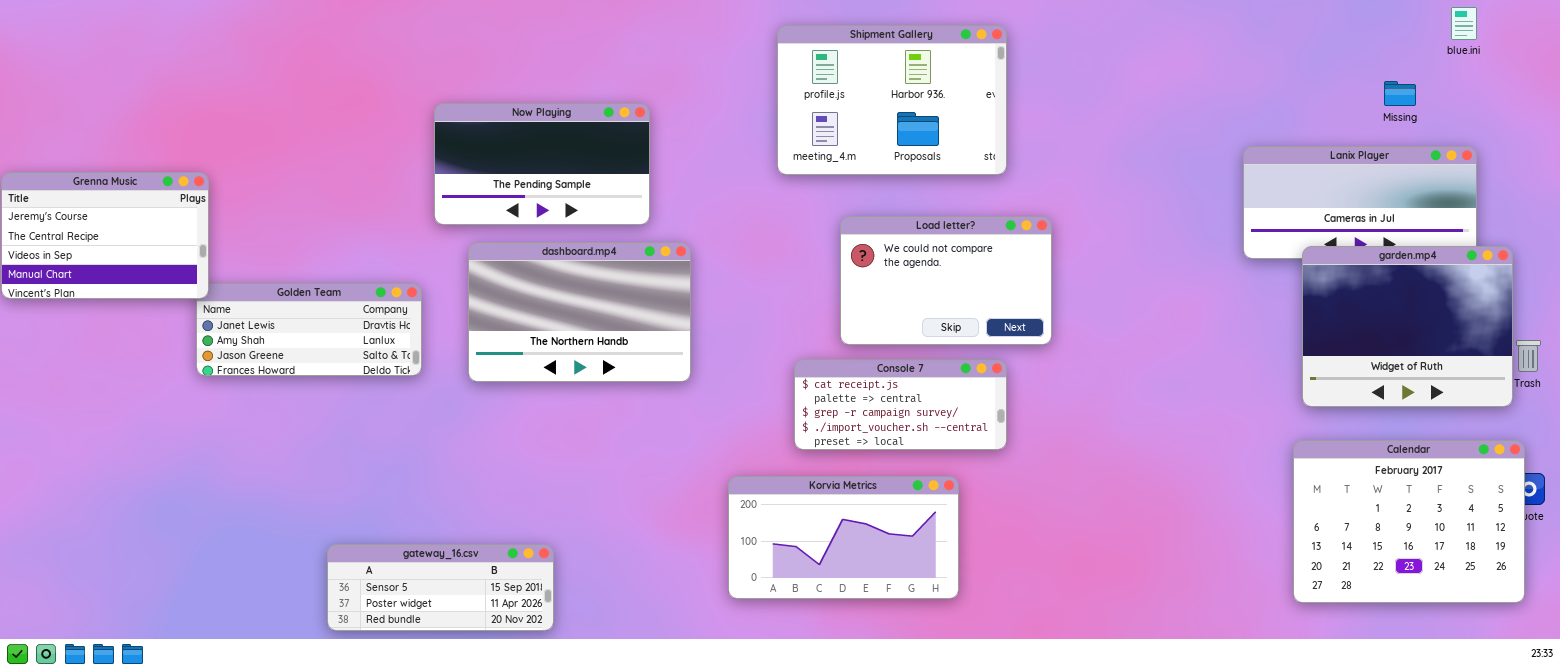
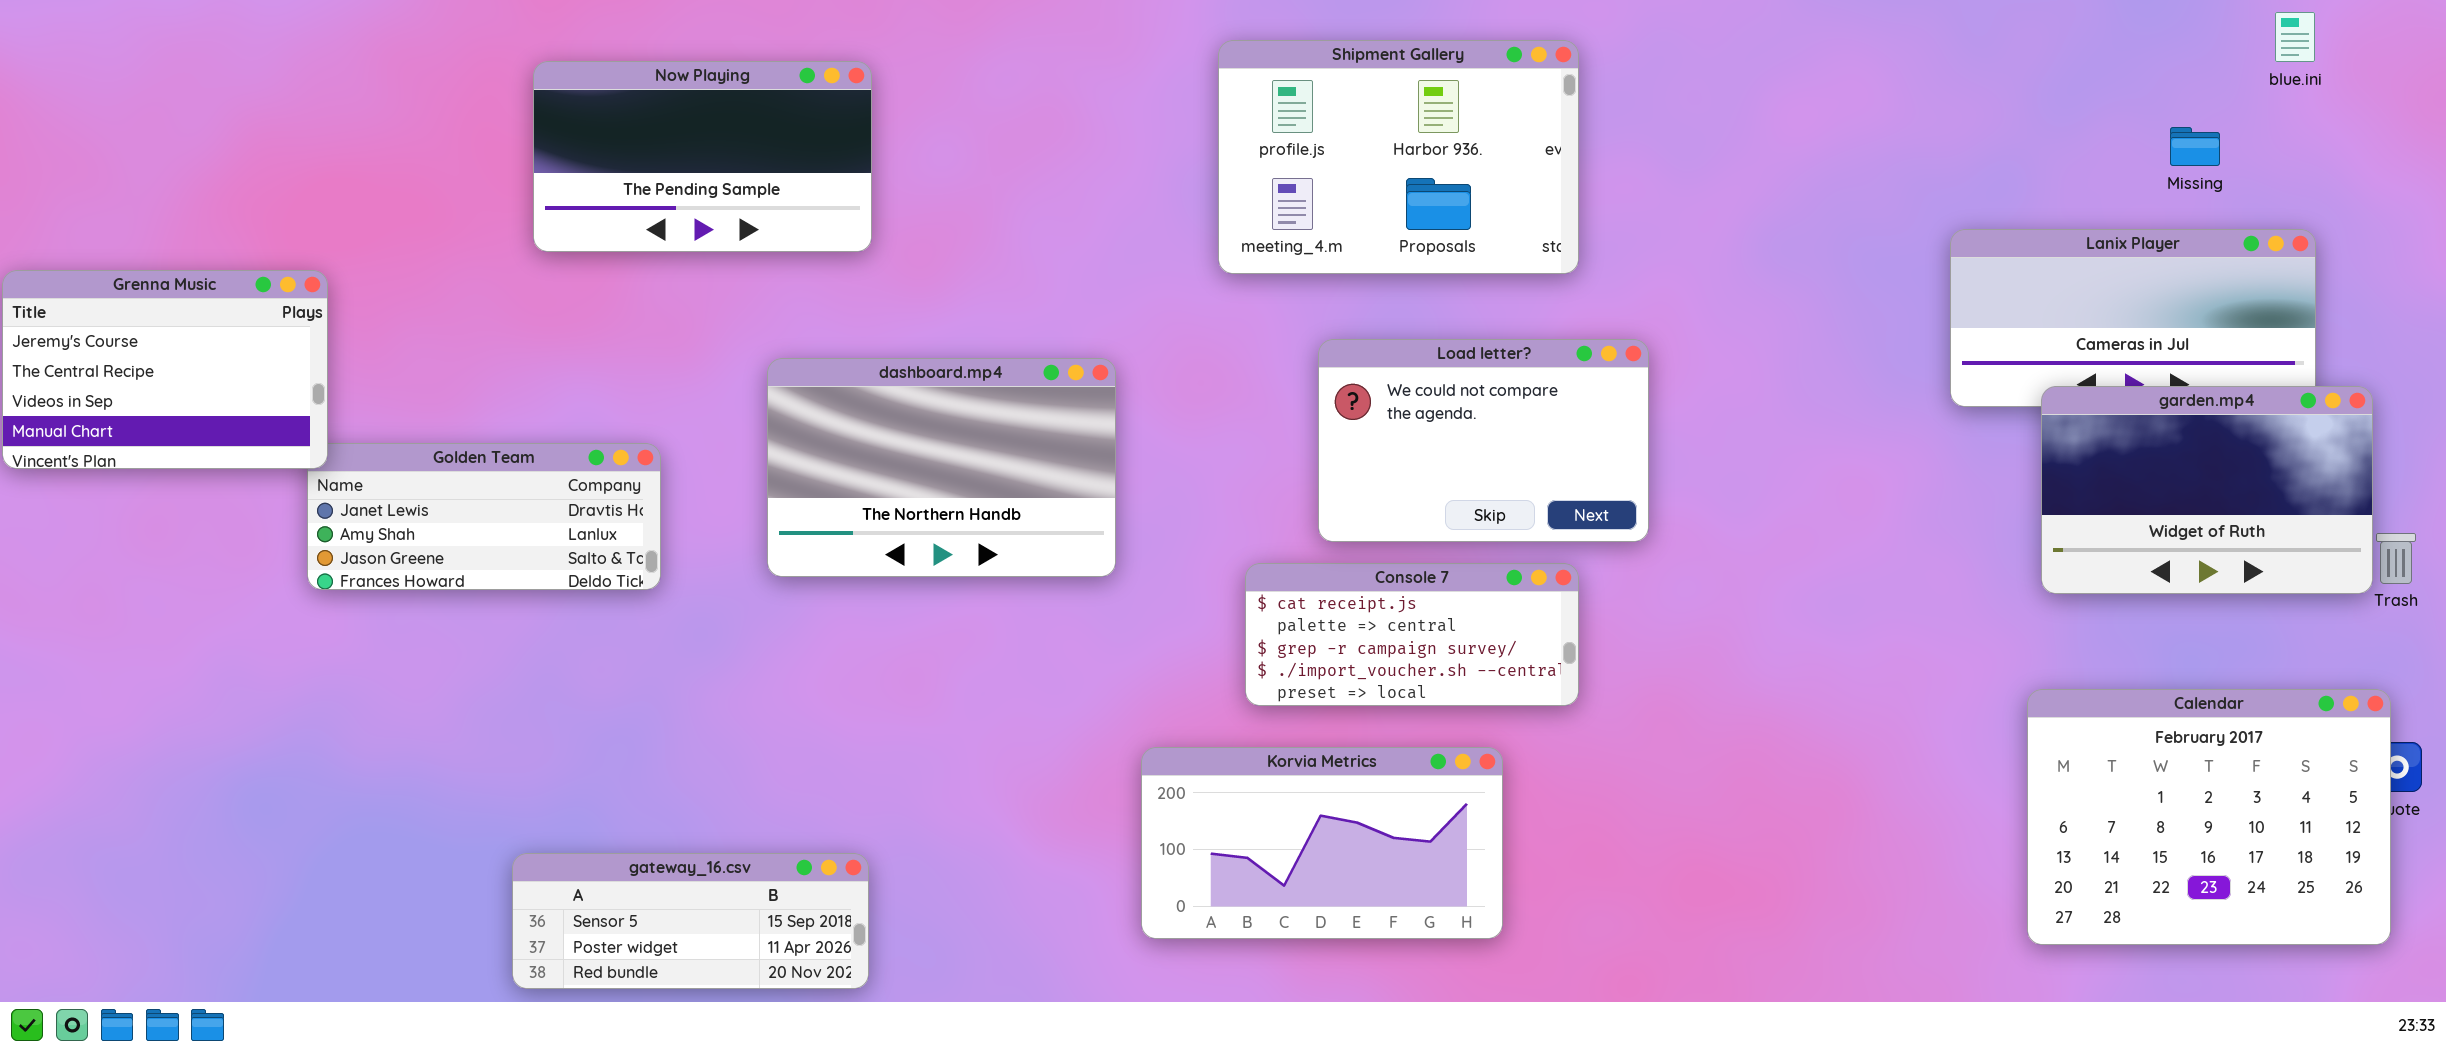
Now Playing: [434,103,650,225] -> [533,61,872,252], moved
dashboard.mp4: [468,242,691,382] -> [767,358,1116,577], moved
garden.mp4: [1302,246,1513,407] -> [2041,386,2373,594], resized

